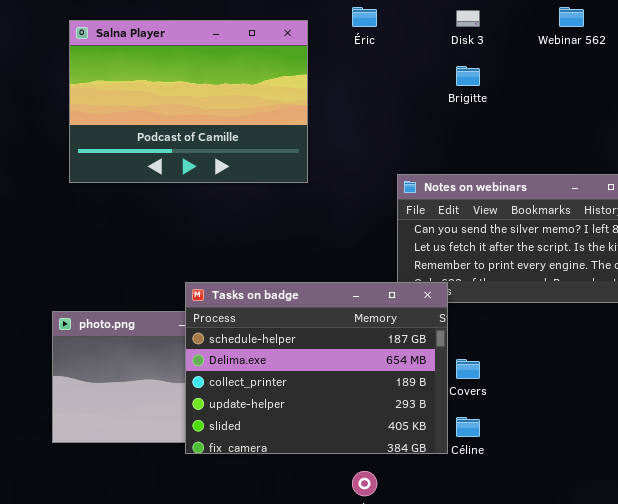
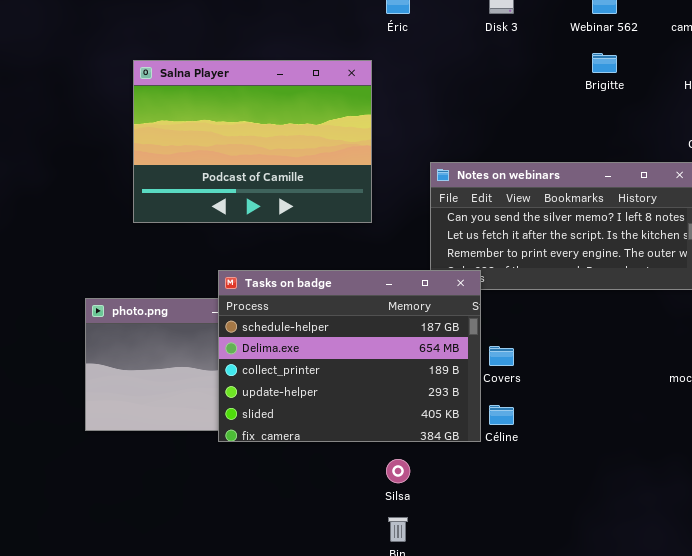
Salna Player: [69,20,308,183] -> [133,60,372,223], moved
Brigitte: [456,66,480,86] -> [592,53,617,73], moved

